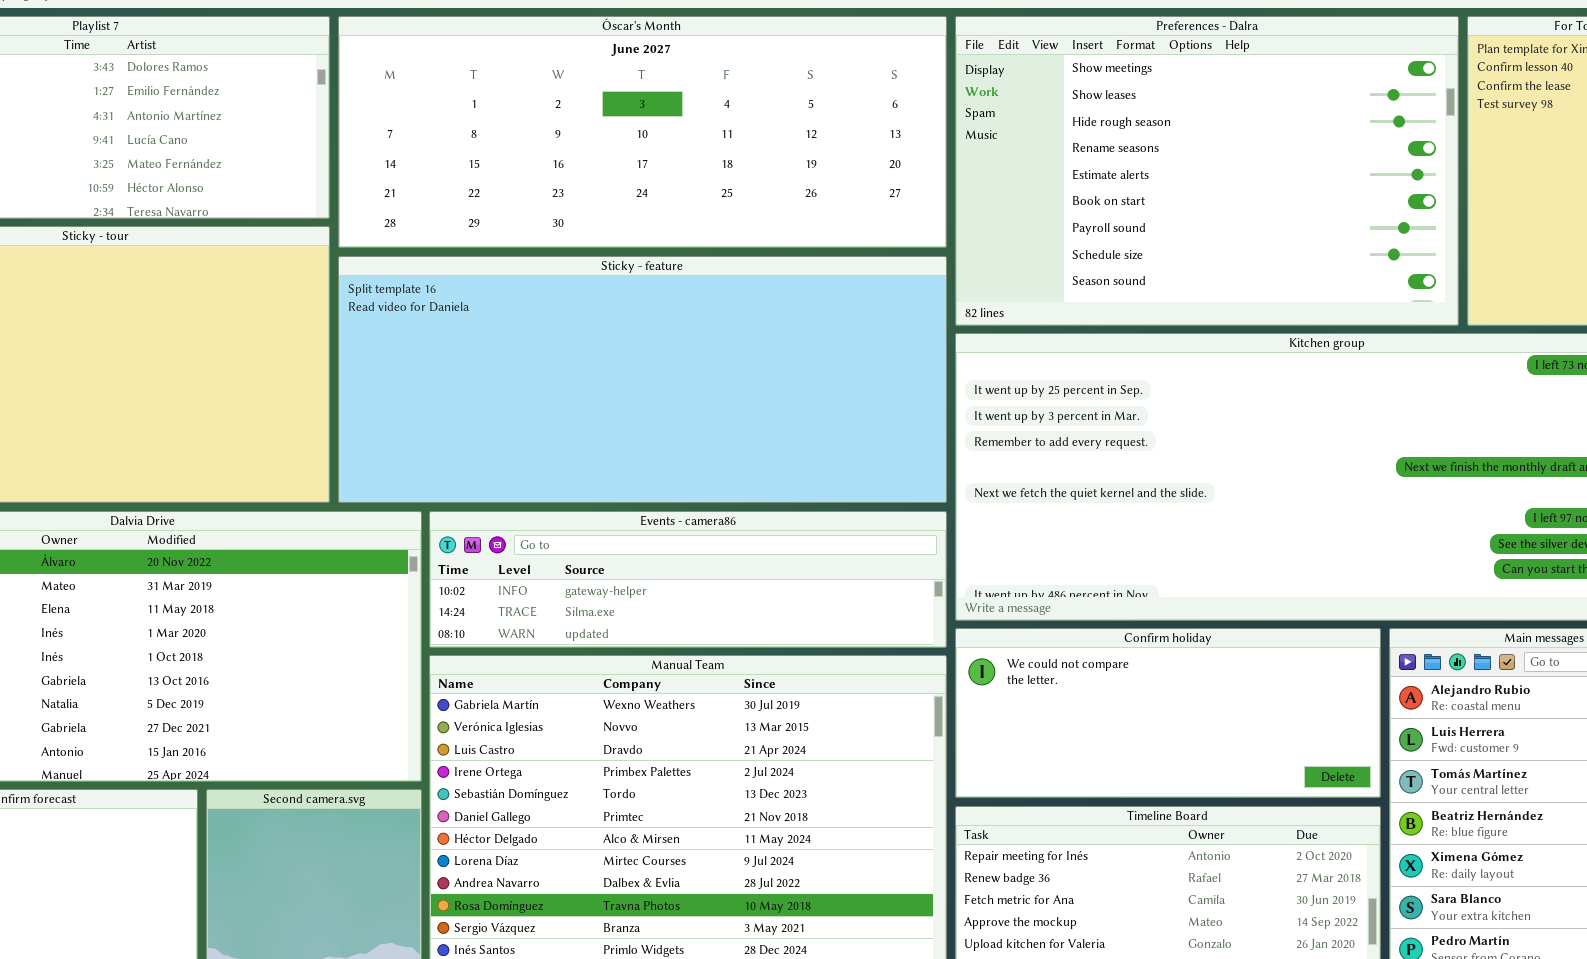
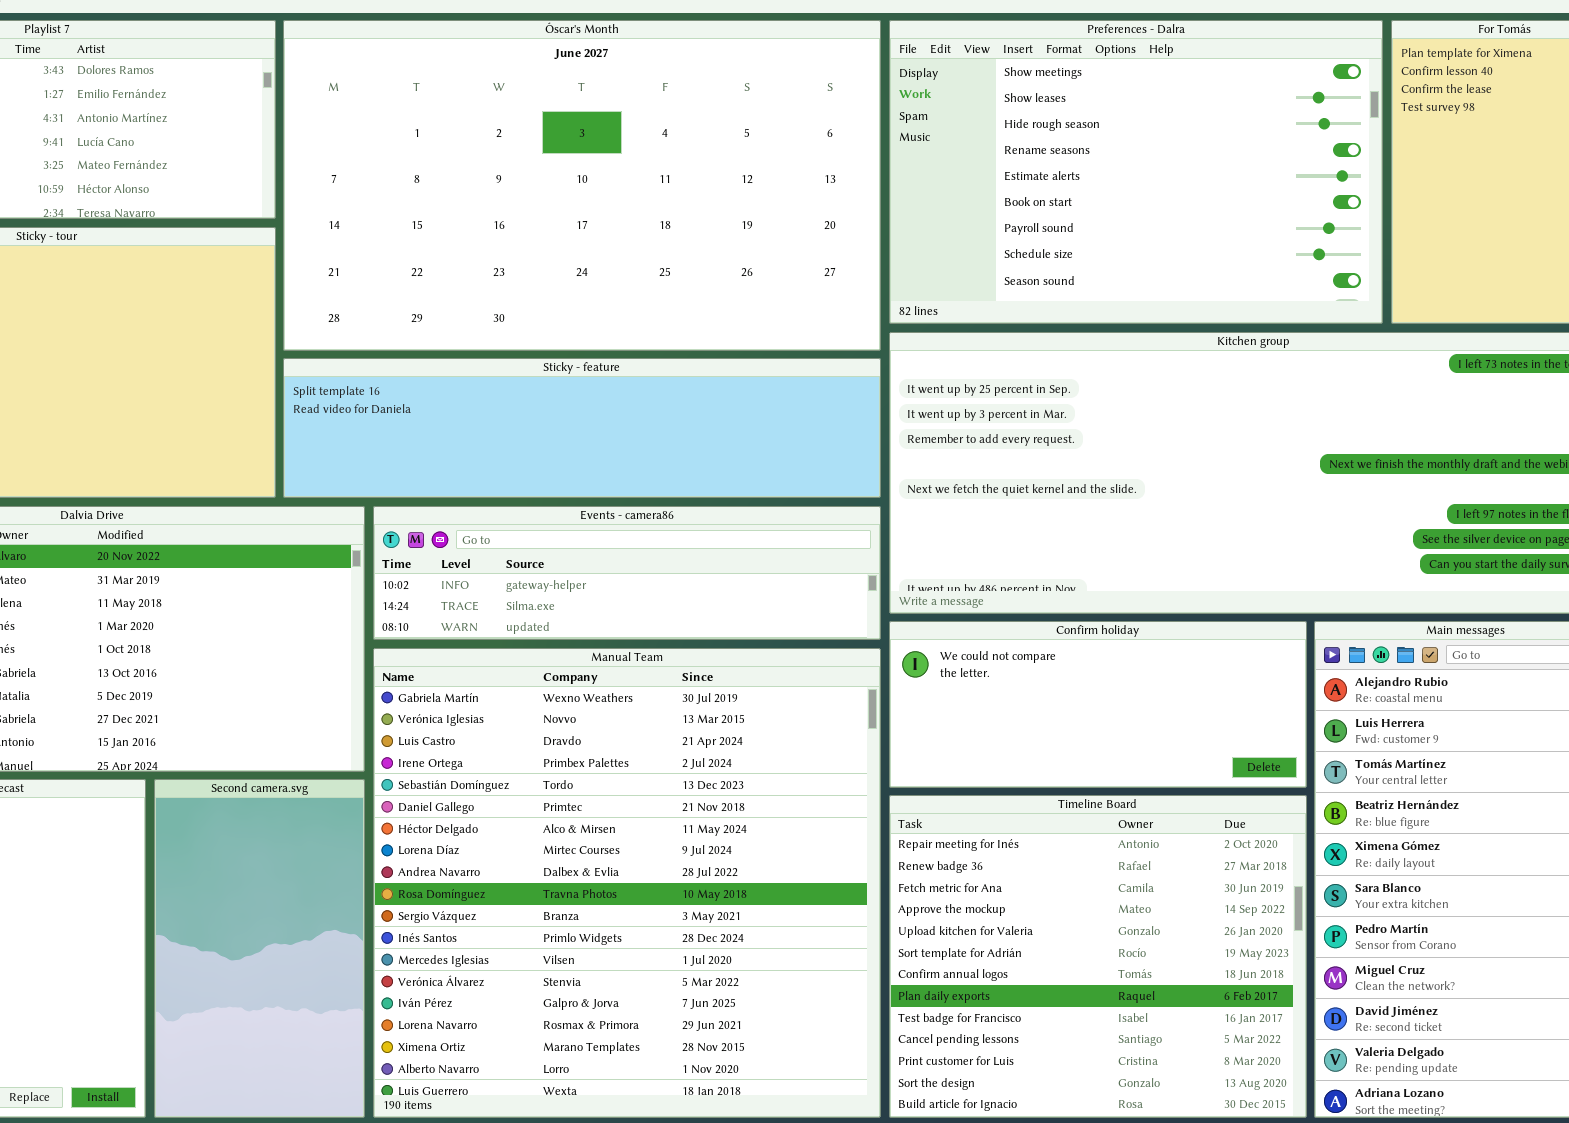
Óscar's Month: [338,16,947,248] -> [283,20,881,351], resized
Sticky - feature: [338,256,947,503] -> [283,358,881,498], resized

